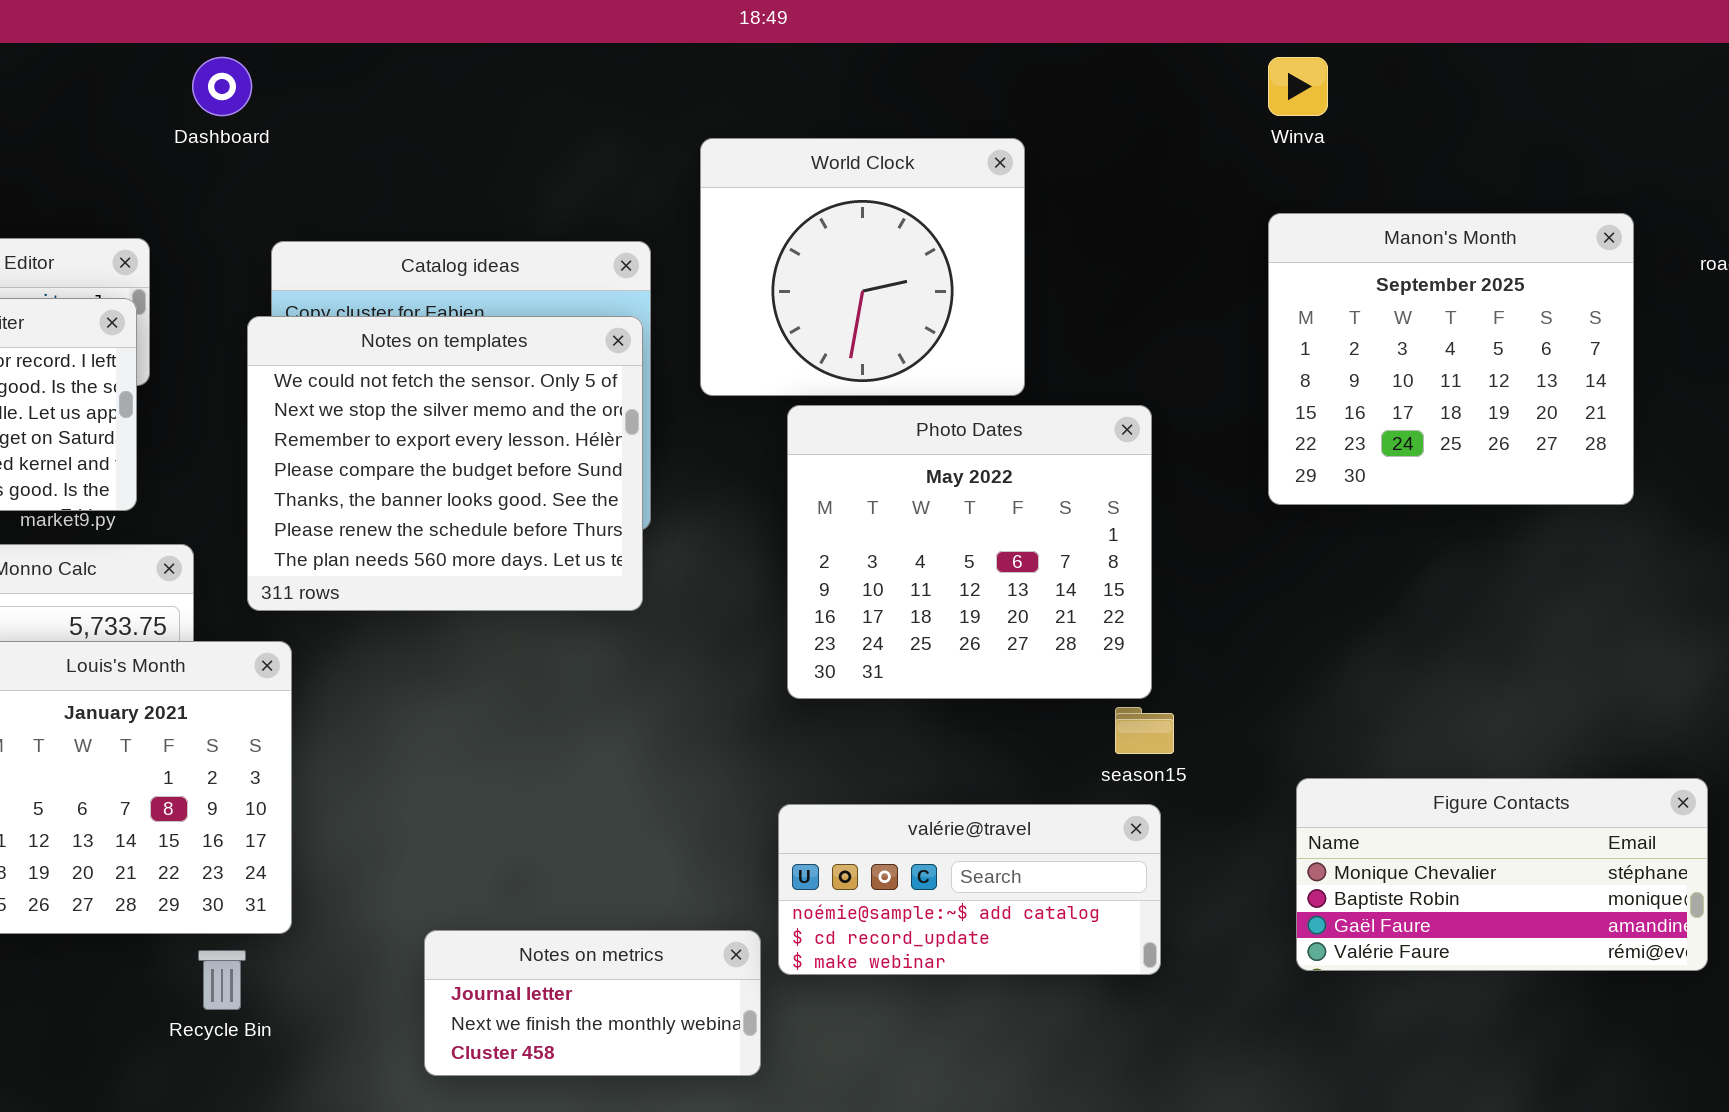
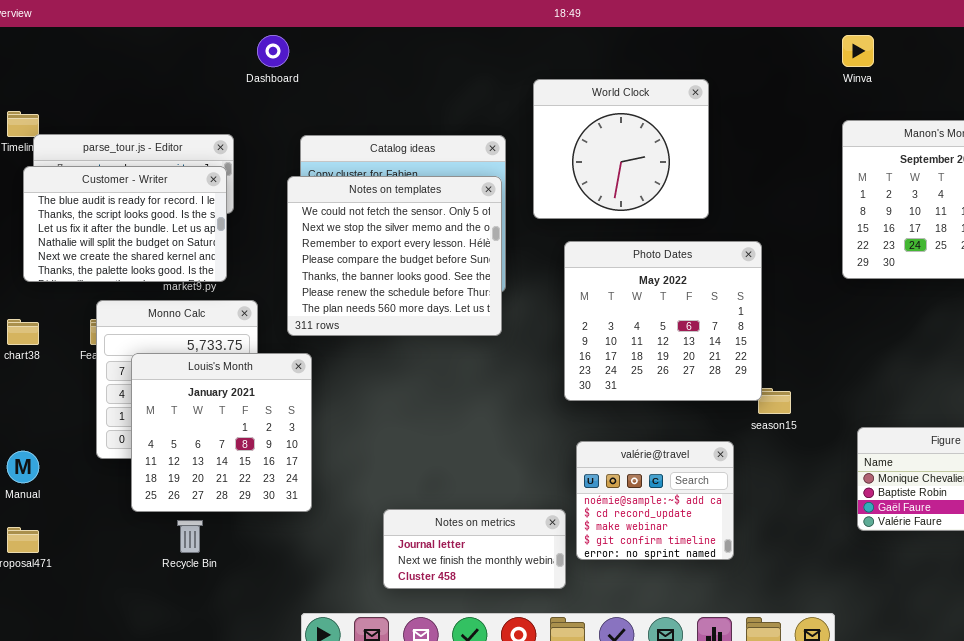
Photo Dates: [787,405,1152,699] -> [564,241,762,401], moved
valérie@travel: [778,804,1161,975] -> [576,441,734,560], resized
Recycle Bin: [198,950,246,1010] -> [177,520,203,553], moved

